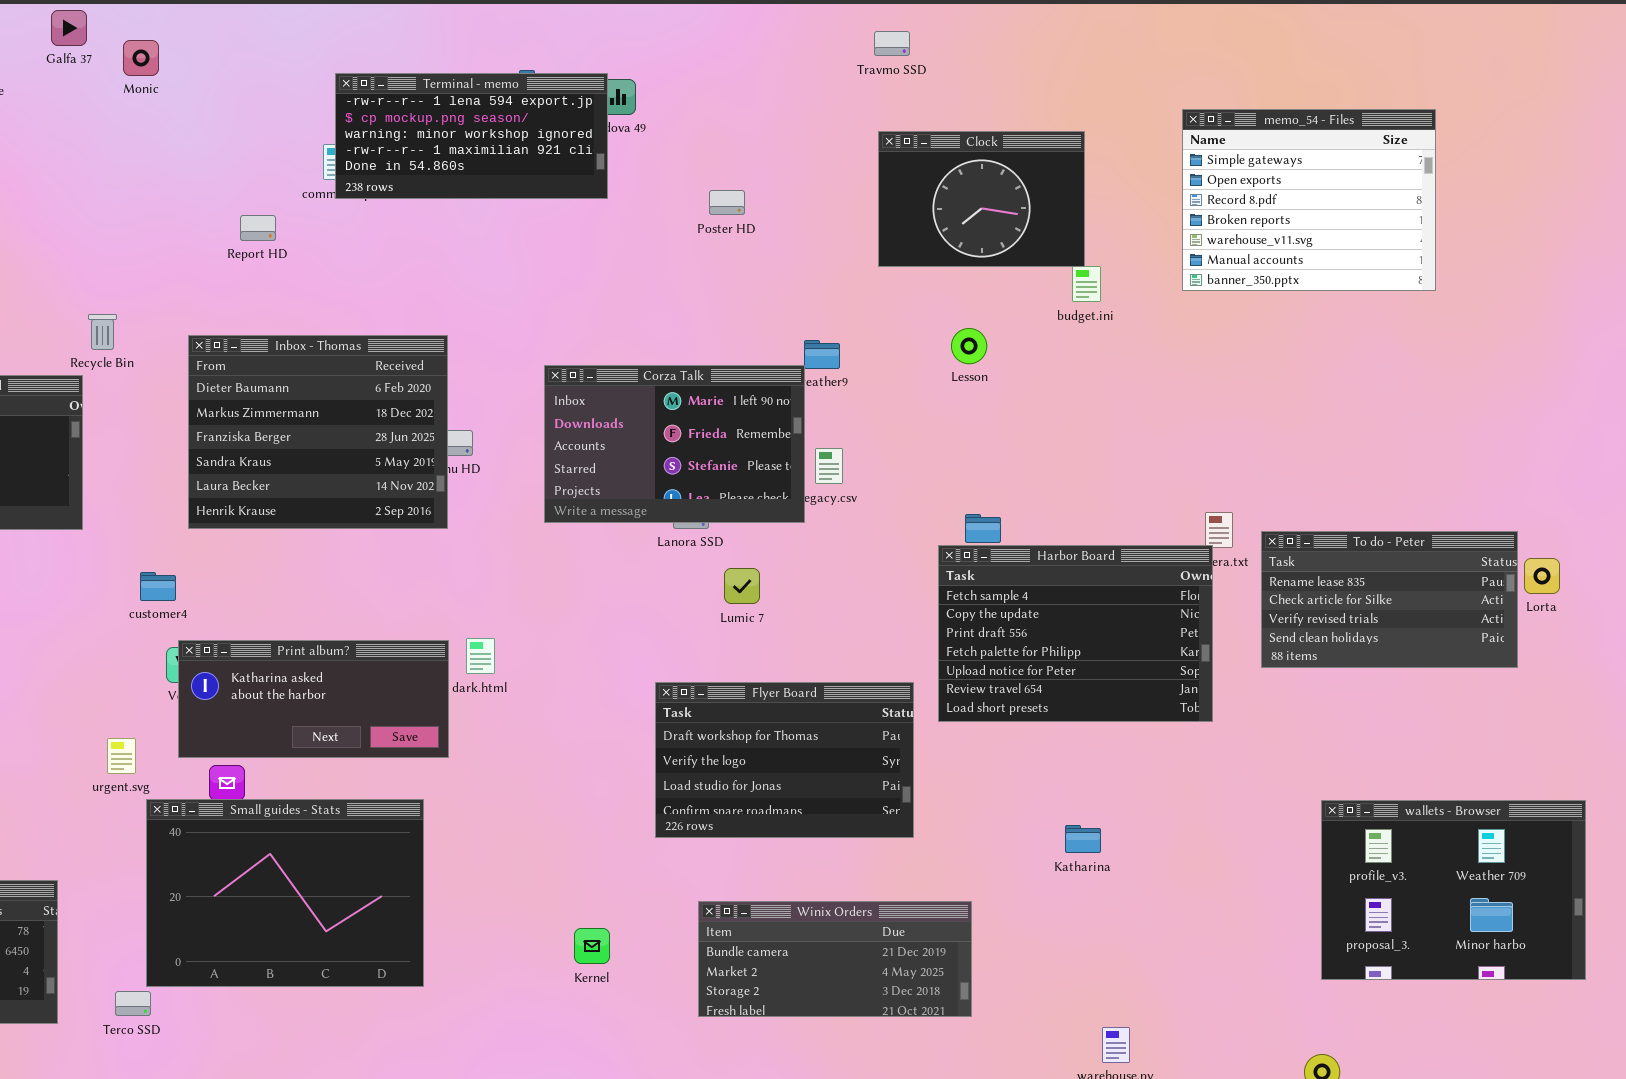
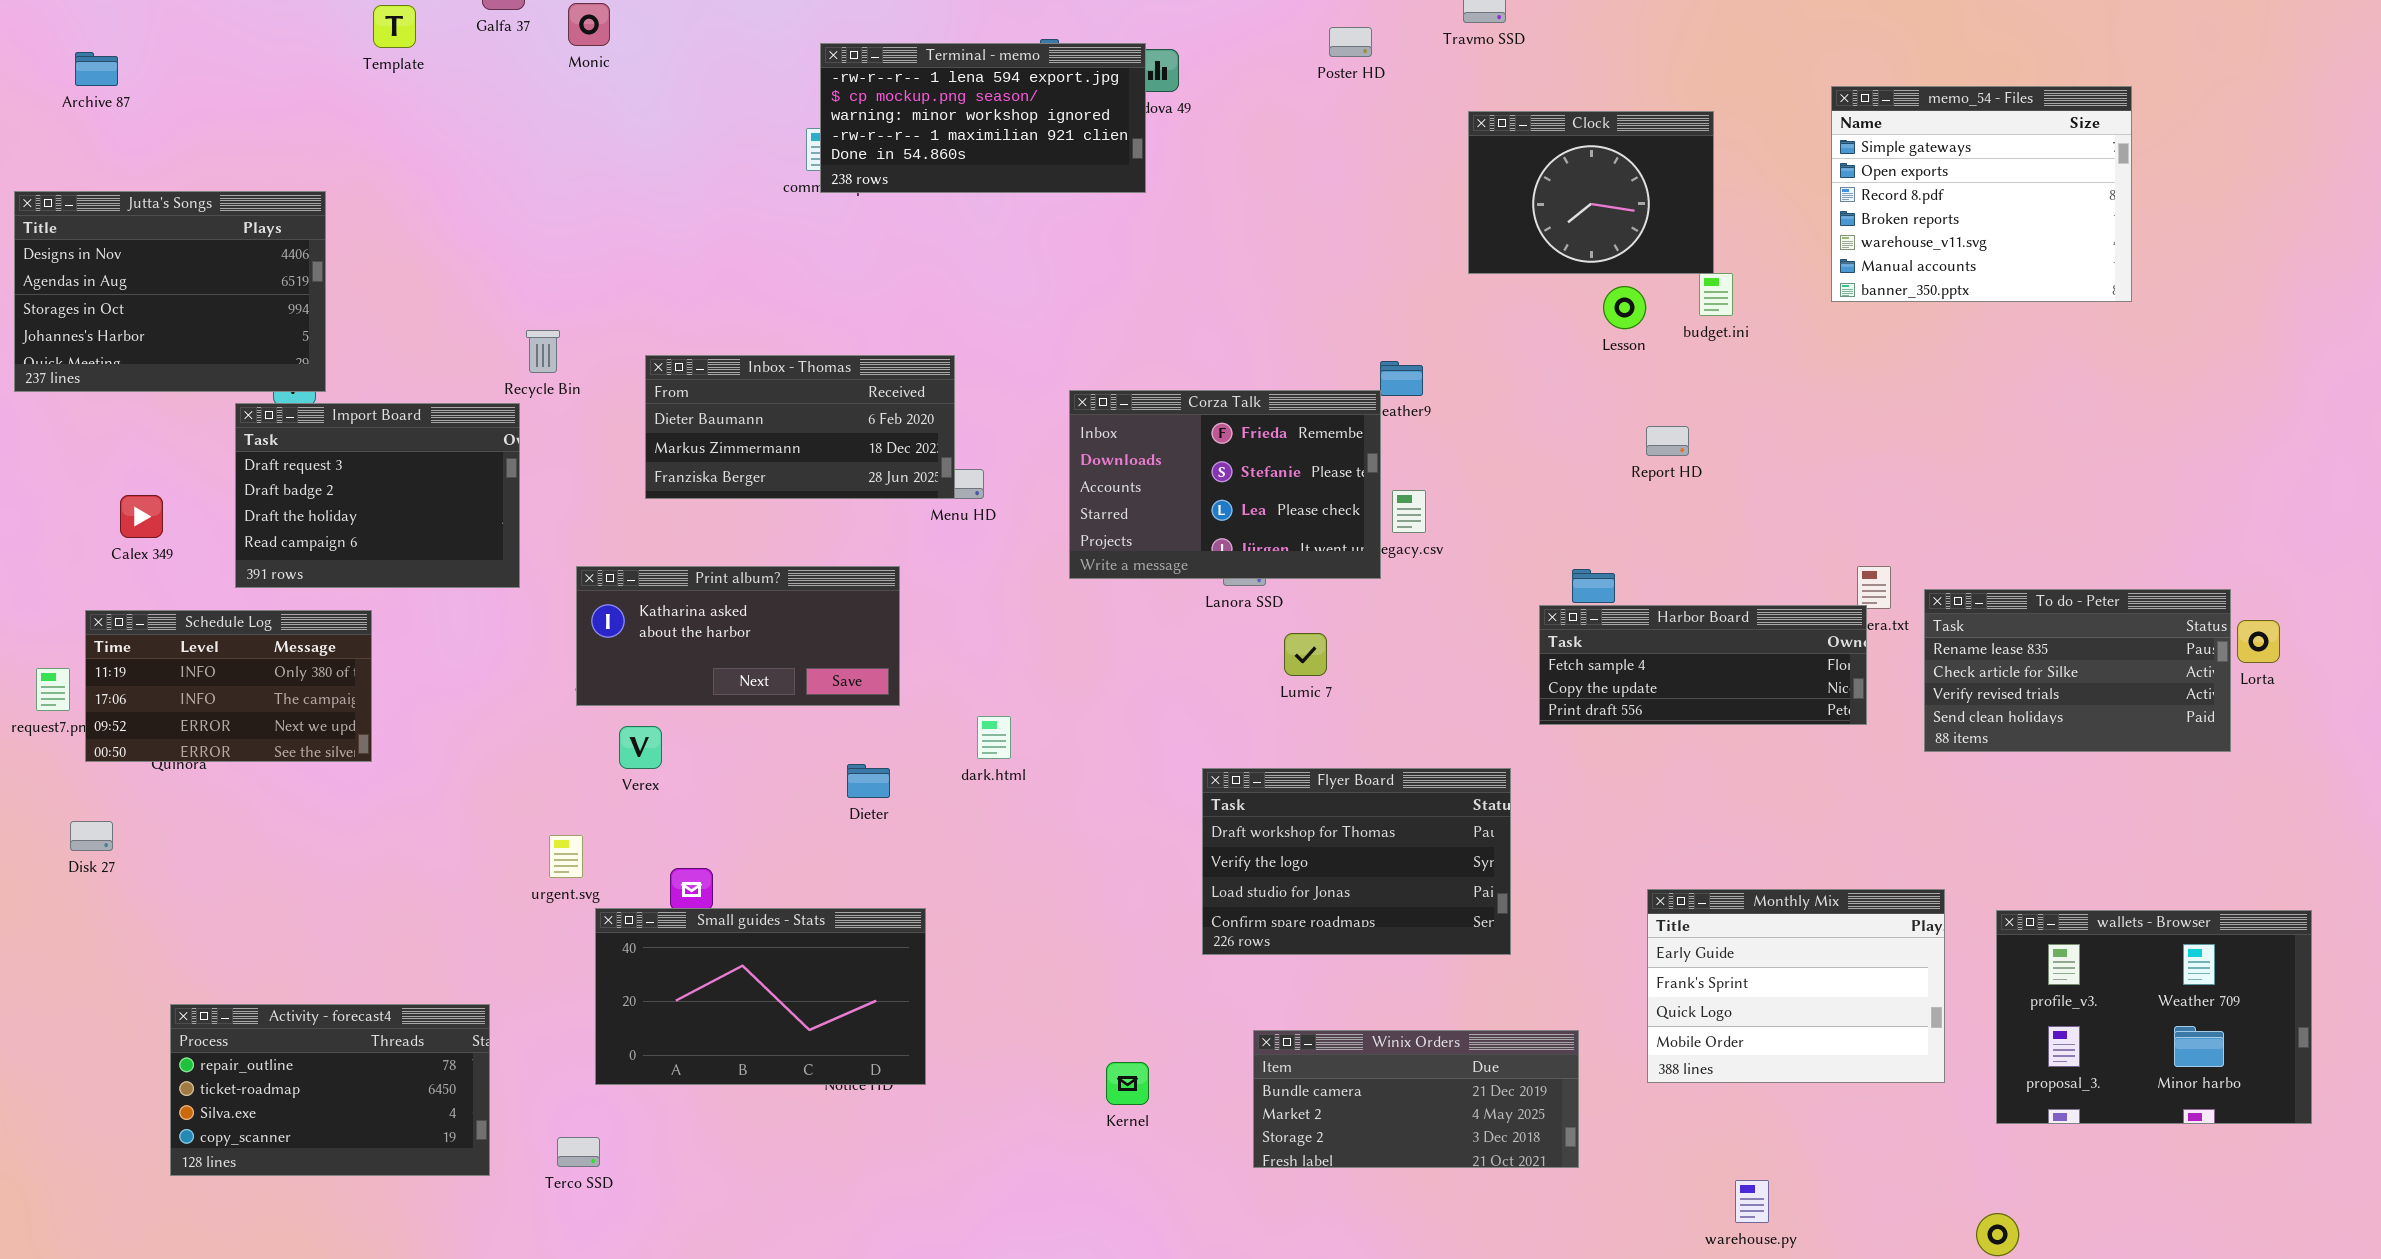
Poster HD: [709,190,745,215] -> [1329,27,1372,57], moved
Report HD: [240,215,276,241] -> [1646,426,1689,456], moved
Lesson: [951,328,987,364] -> [1603,286,1646,329], moved
Inbox - Thomas: [188,335,448,529] -> [645,355,955,499], resized
Corza Talk: [544,365,805,523] -> [1069,390,1381,579], scrolled down 1 row
Harbor Board: [938,545,1213,722] -> [1539,605,1867,725], resized
Print album?: [178,640,449,758] -> [576,566,900,706], moved
Monthly Mix: none -> [1647,889,1945,1083], opened
Small guides - Stats: [146,799,424,987] -> [595,908,926,1085], resized

